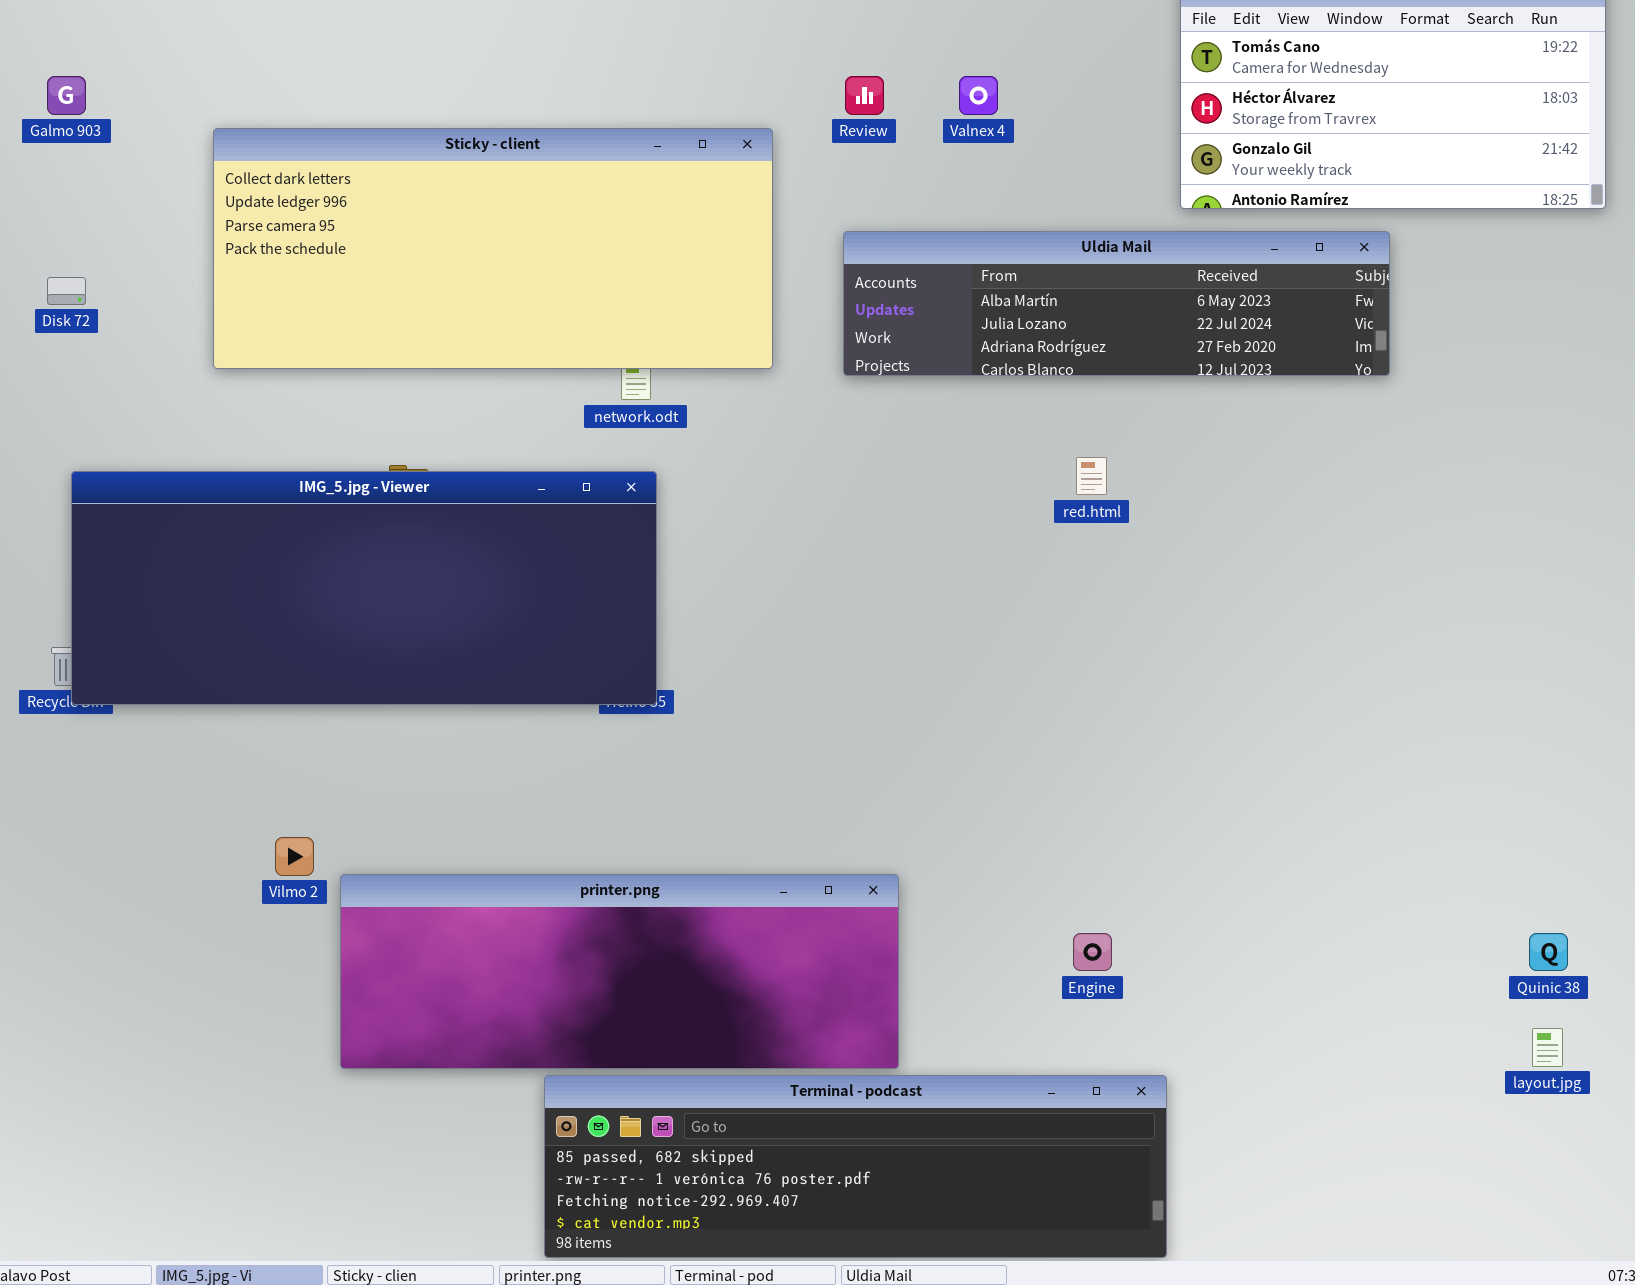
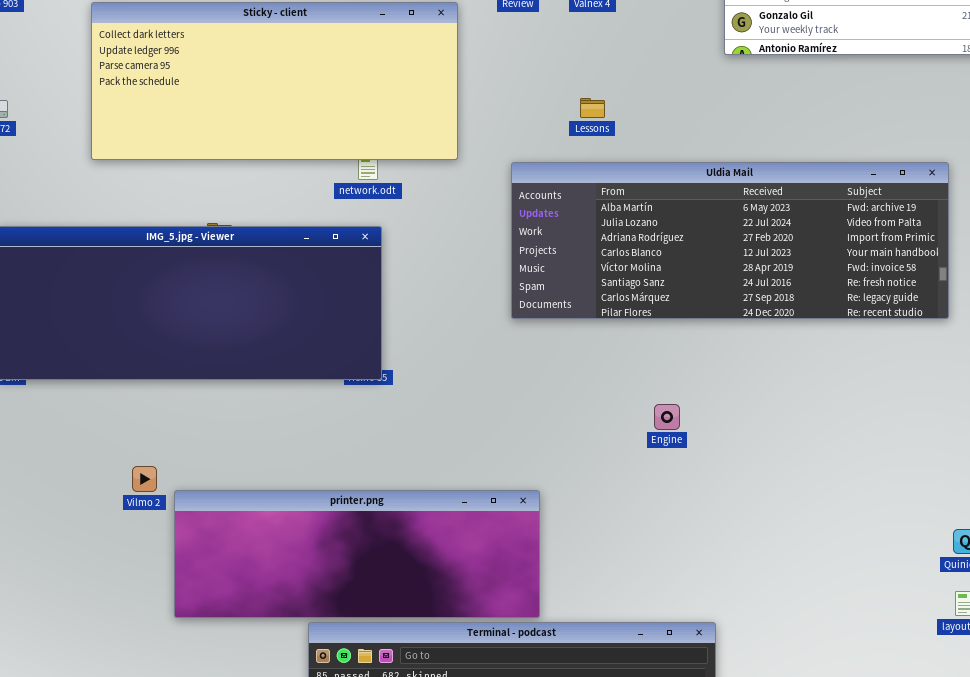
Uldia Mail: [843,231,1390,376] -> [511,162,949,319], moved, resized
Engine: [1073,933,1112,971] -> [654,404,680,430], moved

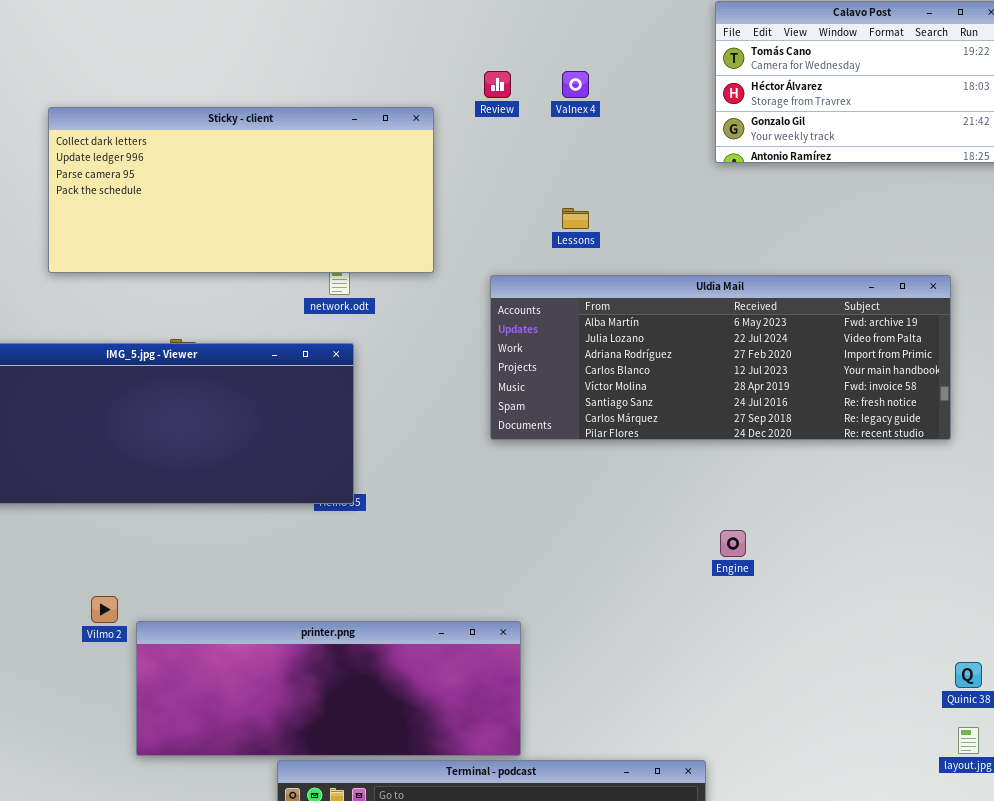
Engine: [654,404,680,430] -> [720,530,746,557], moved

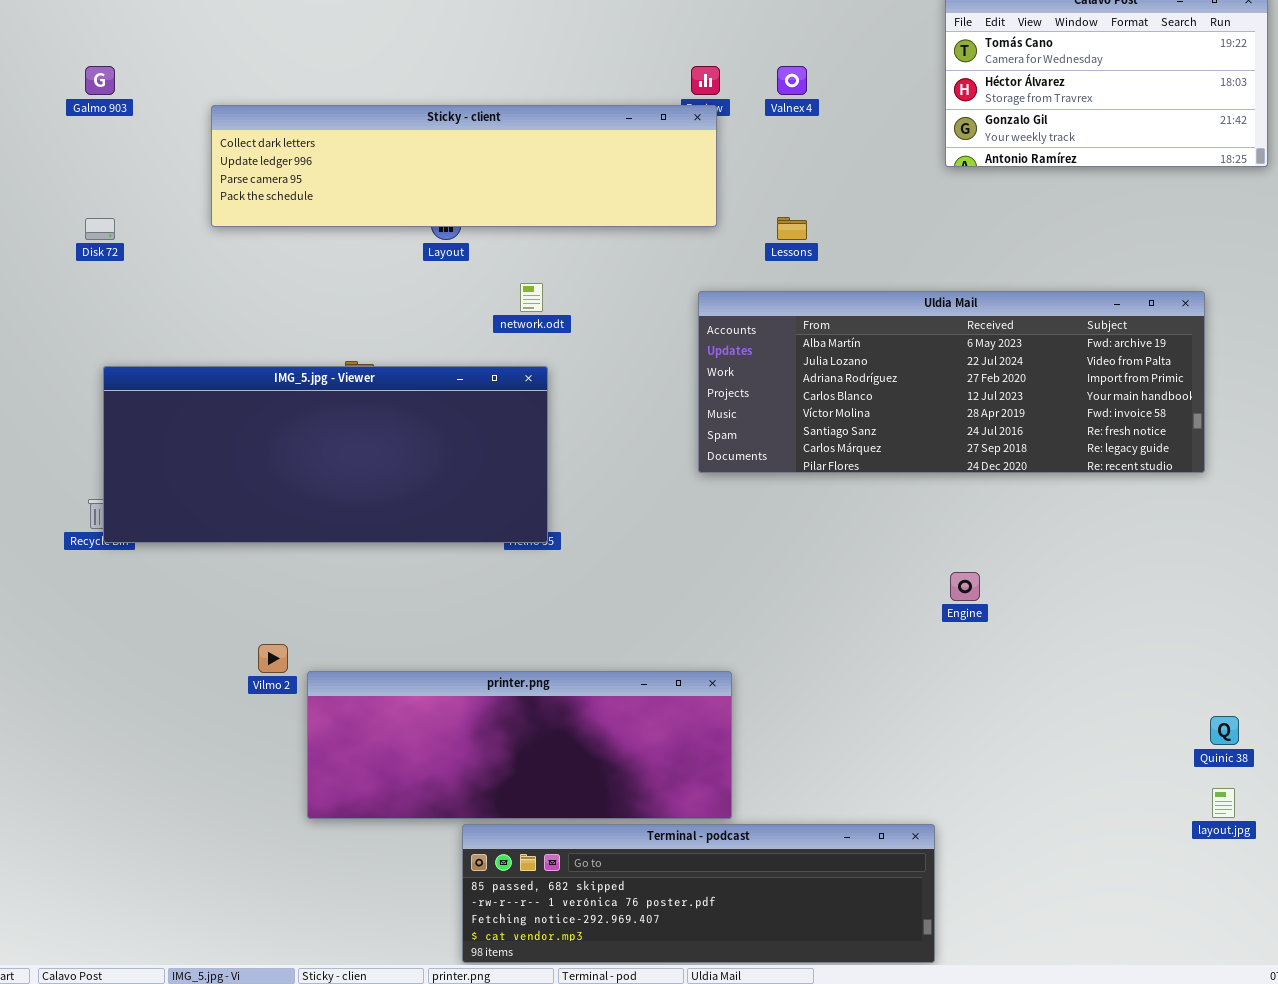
Sticky - client: [48,107,434,273] -> [211,105,717,227], resized

